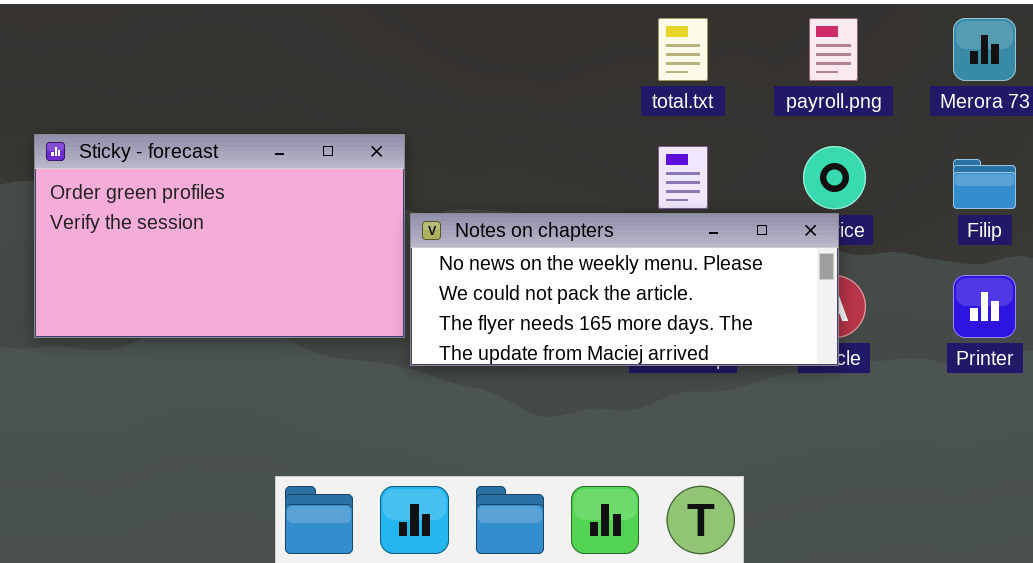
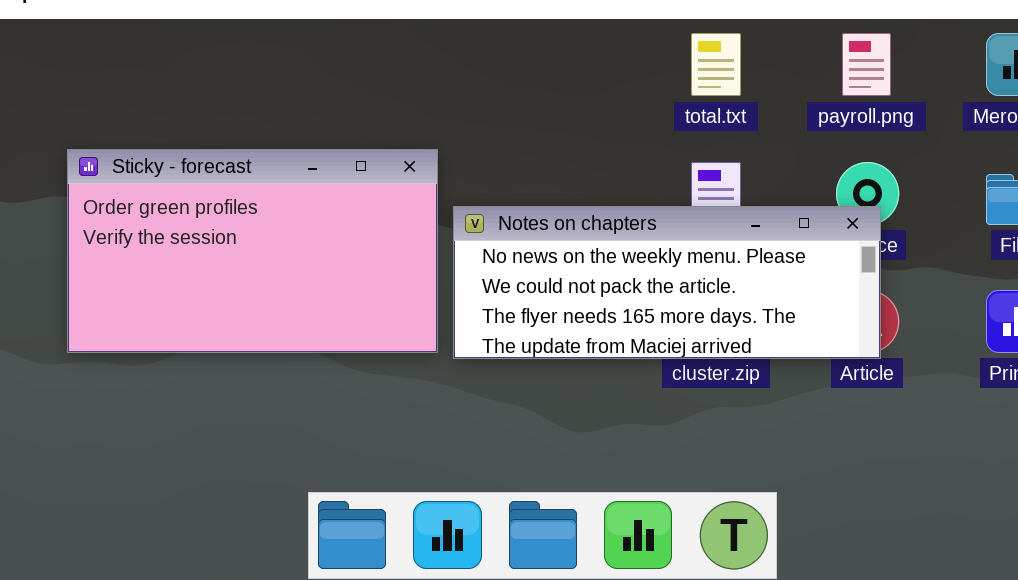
Notes on chapters: [410,213,839,366] -> [453,206,881,359], moved

